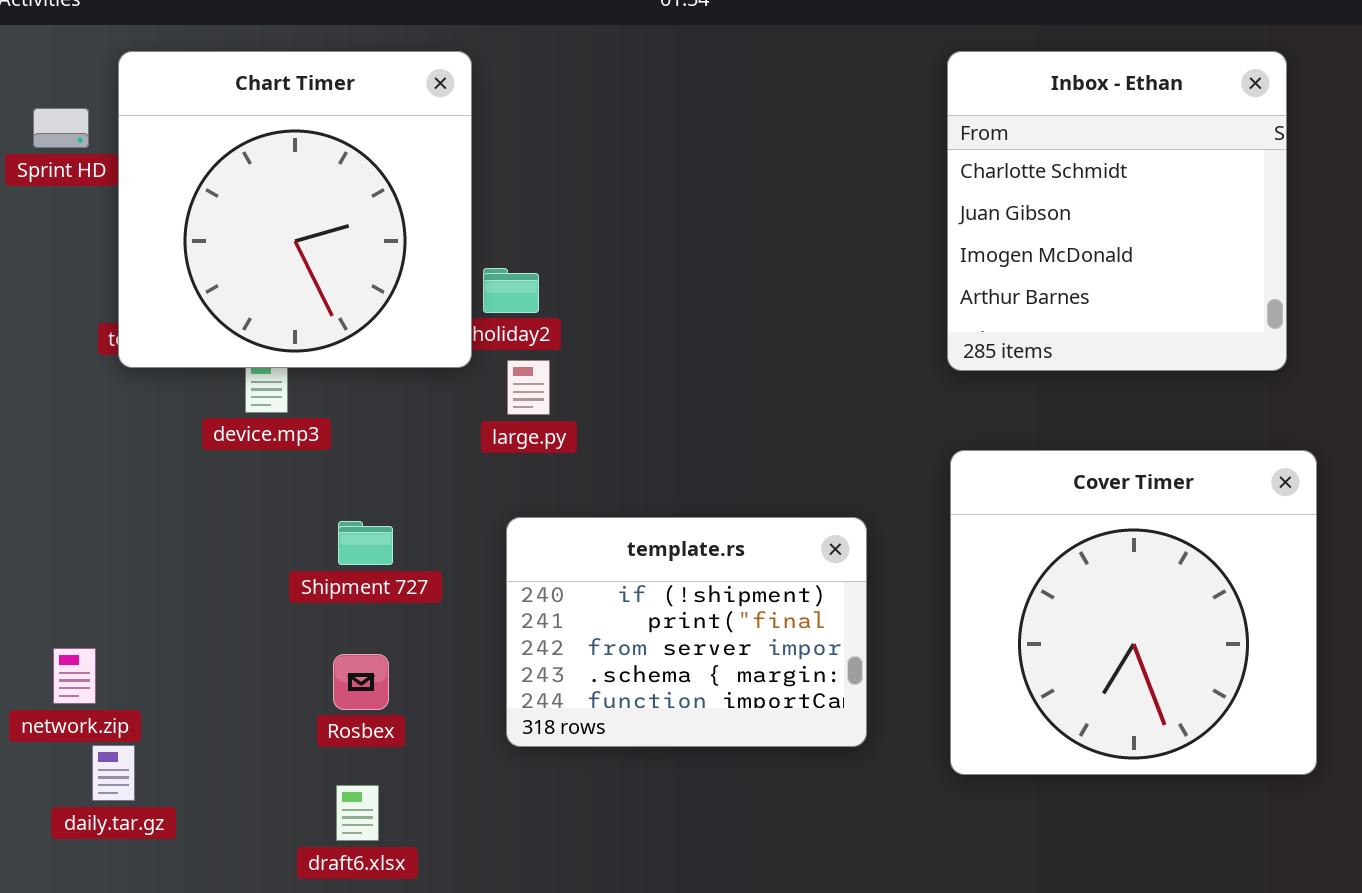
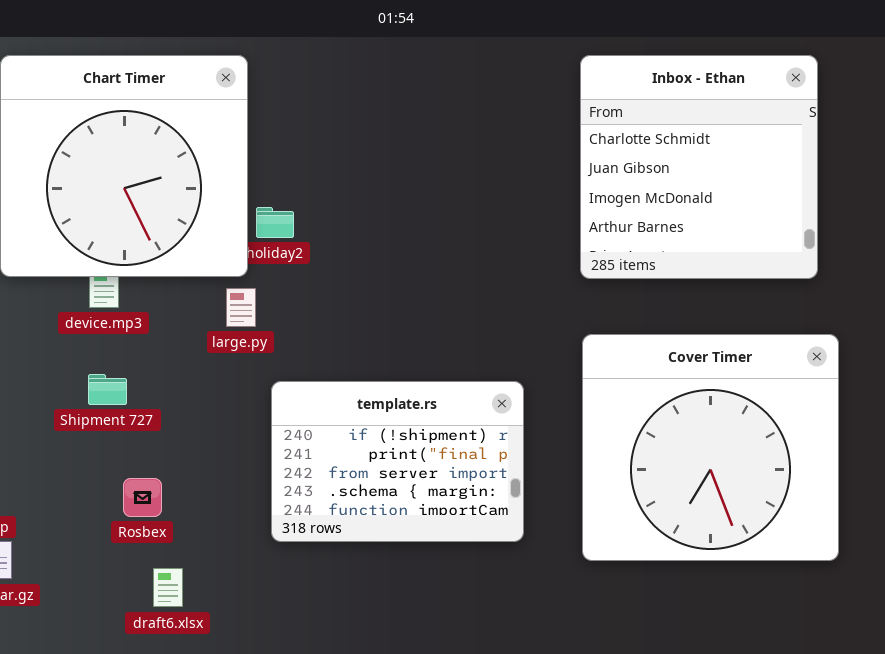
large.py: [507,360,550,415] -> [226,288,256,327], moved
Shipment 727: [338,521,393,565] -> [88,374,127,405], moved
Rosbex: [333,654,389,710] -> [123,478,162,517], moved

